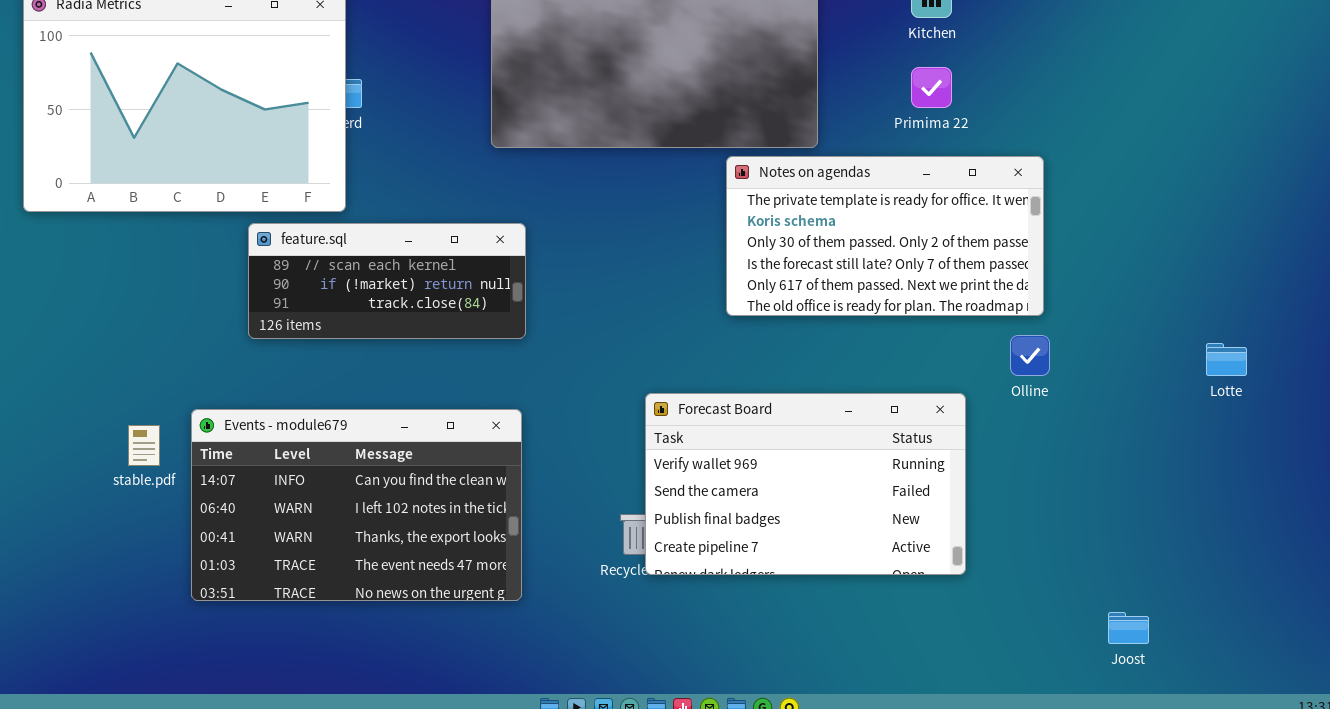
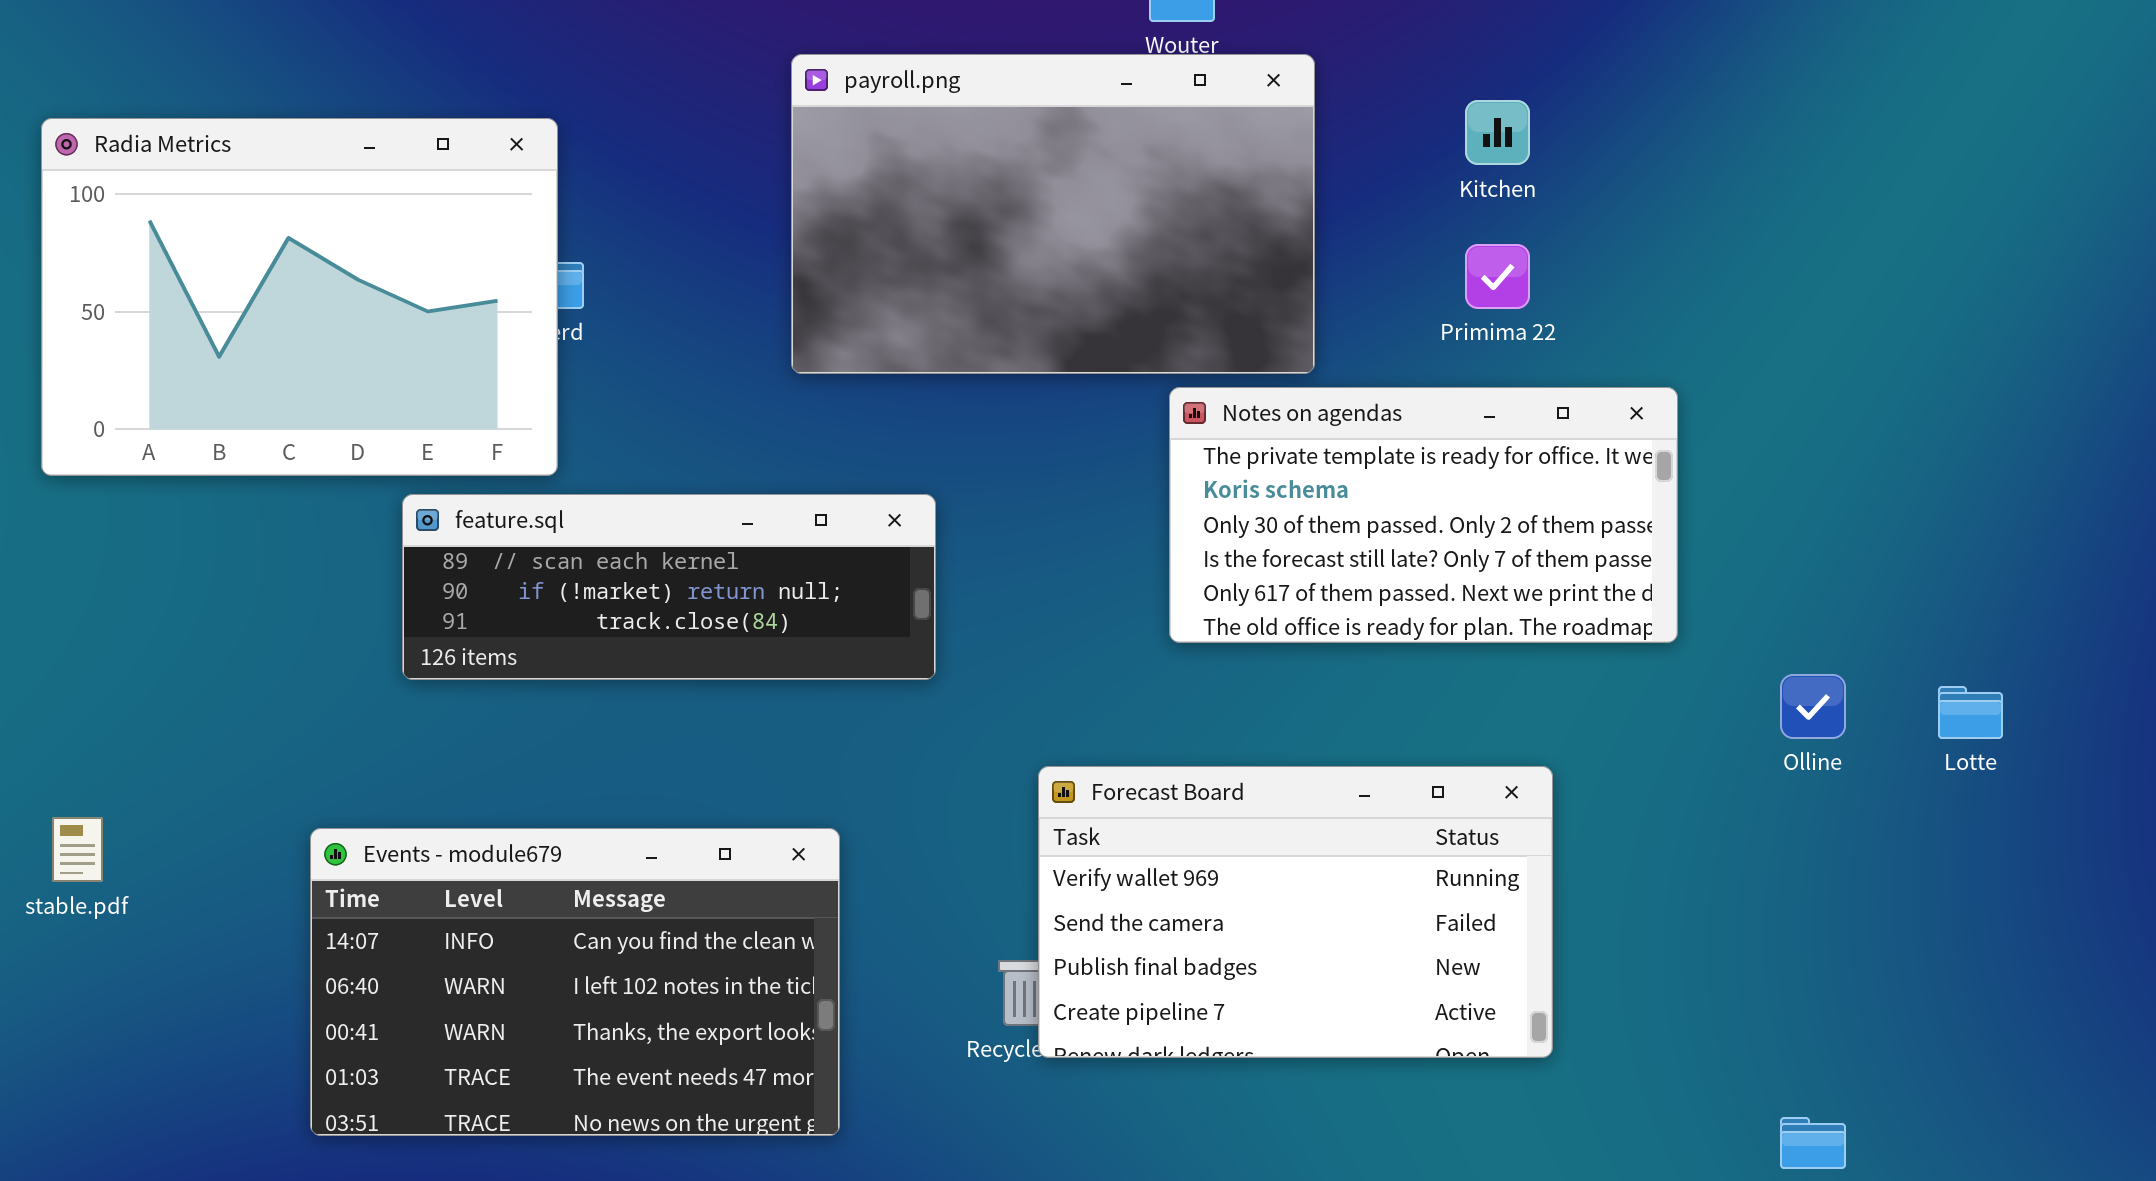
feature.sql: [248,223,526,339] -> [402,494,936,680], resized
Olline: [1010,335,1050,376] -> [1780,674,1846,739], moved
Events - module679: [191,409,522,601] -> [310,828,840,1136], moved
stable.pdf: [128,425,160,466] -> [52,817,103,882], moved

